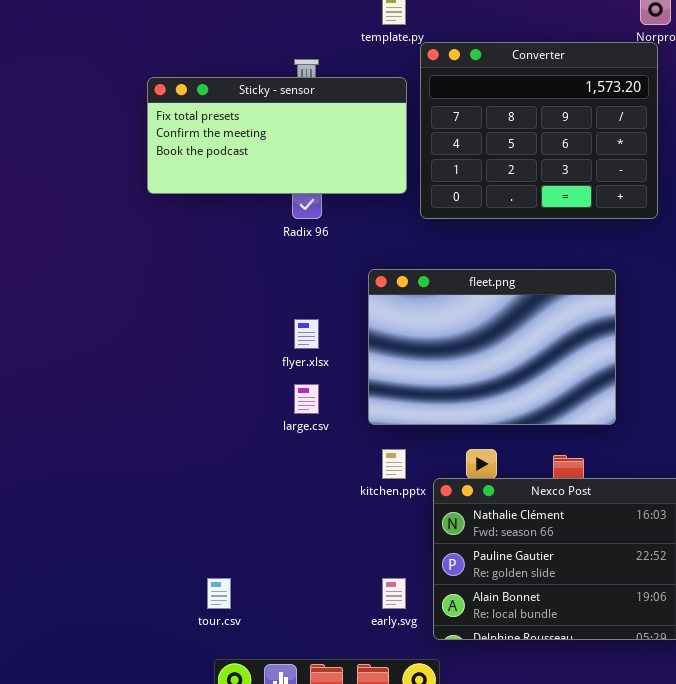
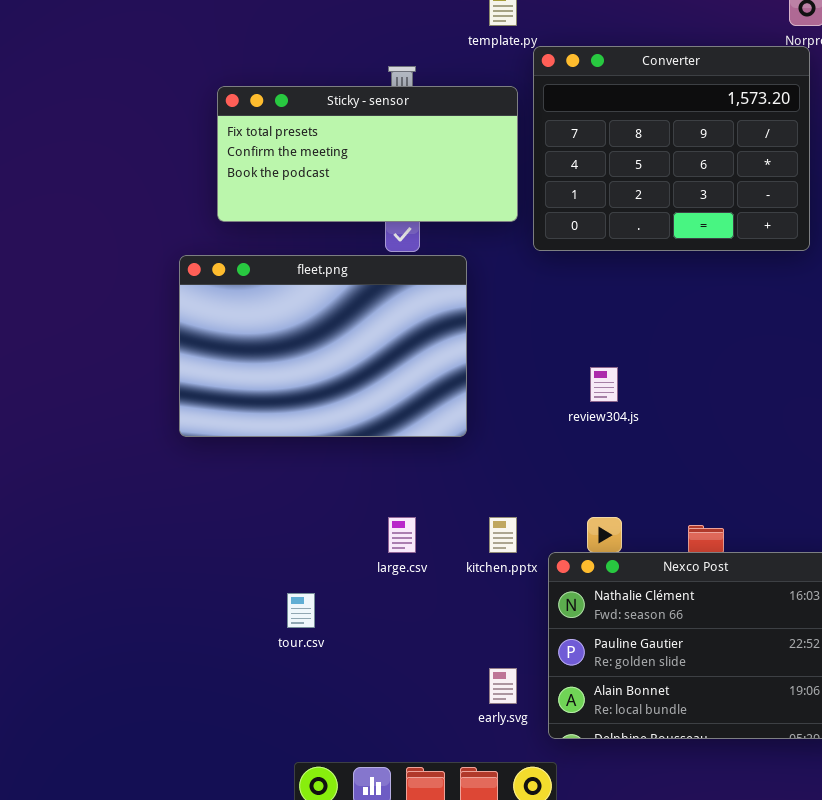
fleet.png: [368,269,616,425] -> [179,255,467,437], moved
large.csv: [294,384,319,414] -> [388,517,416,553], moved
tour.csv: [207,578,231,609] -> [287,593,315,628], moved

